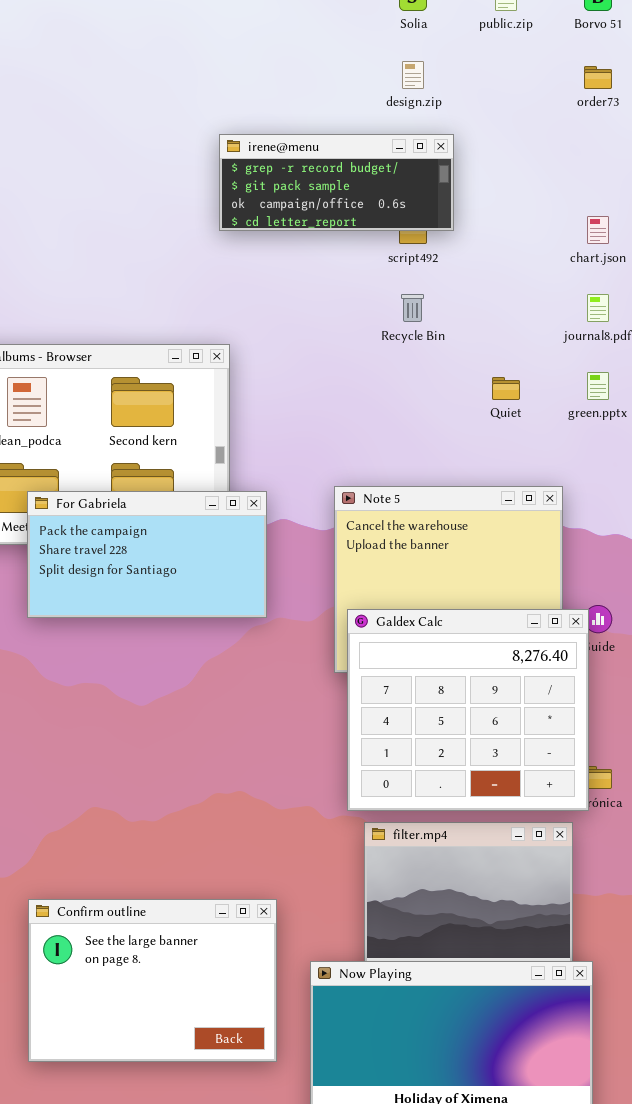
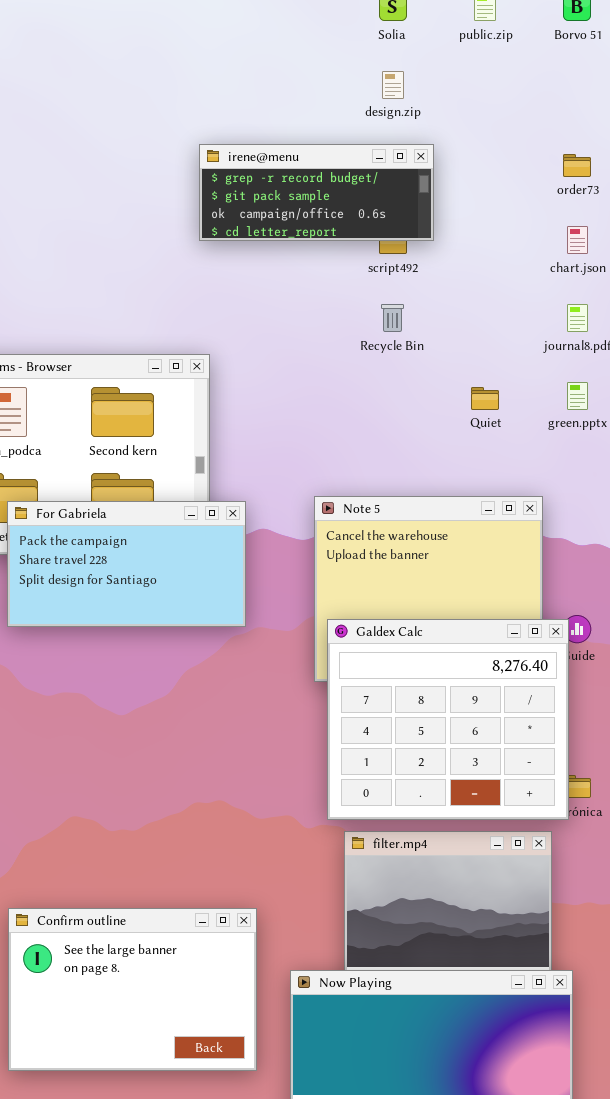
order73: [584,66,612,89] -> [563,154,591,177], moved

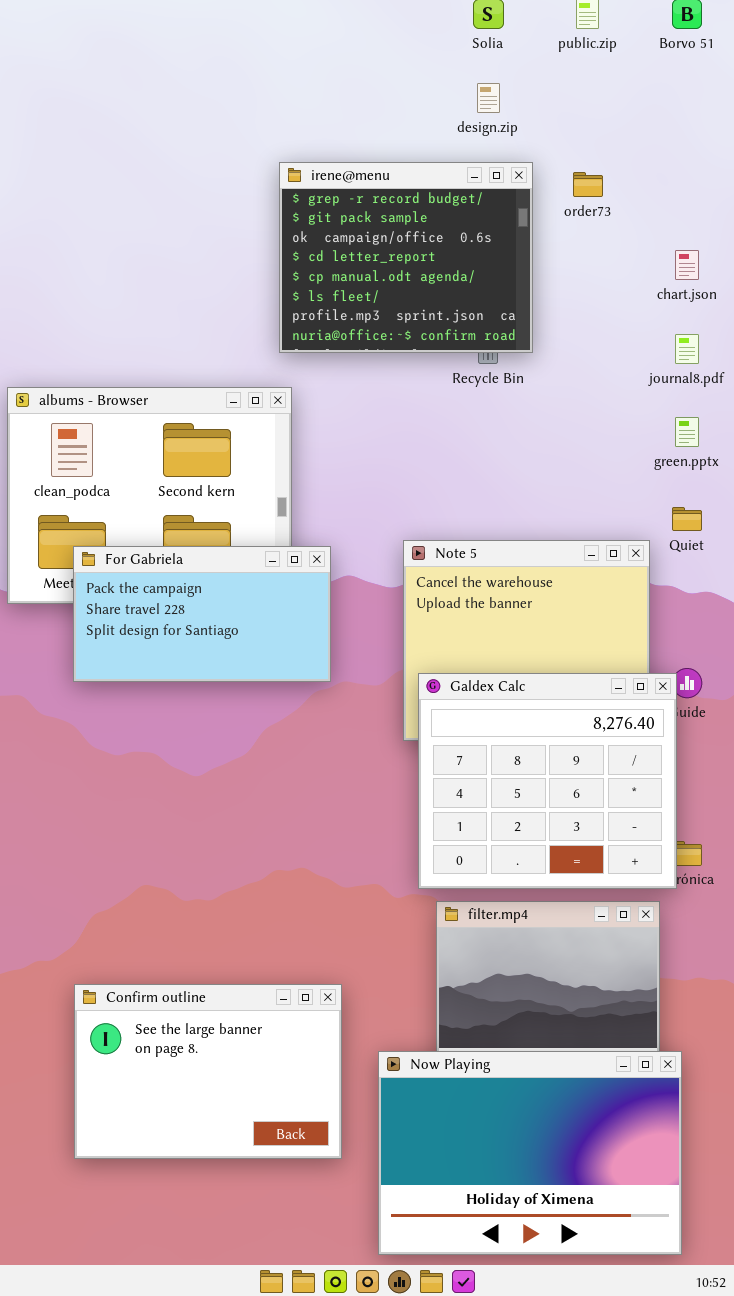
irene@menu: [199,144,434,241] -> [279,162,533,353], resized
order73: [563,154,591,177] -> [573,172,603,197], moved
Quiet: [471,387,499,410] -> [672,507,702,531], moved

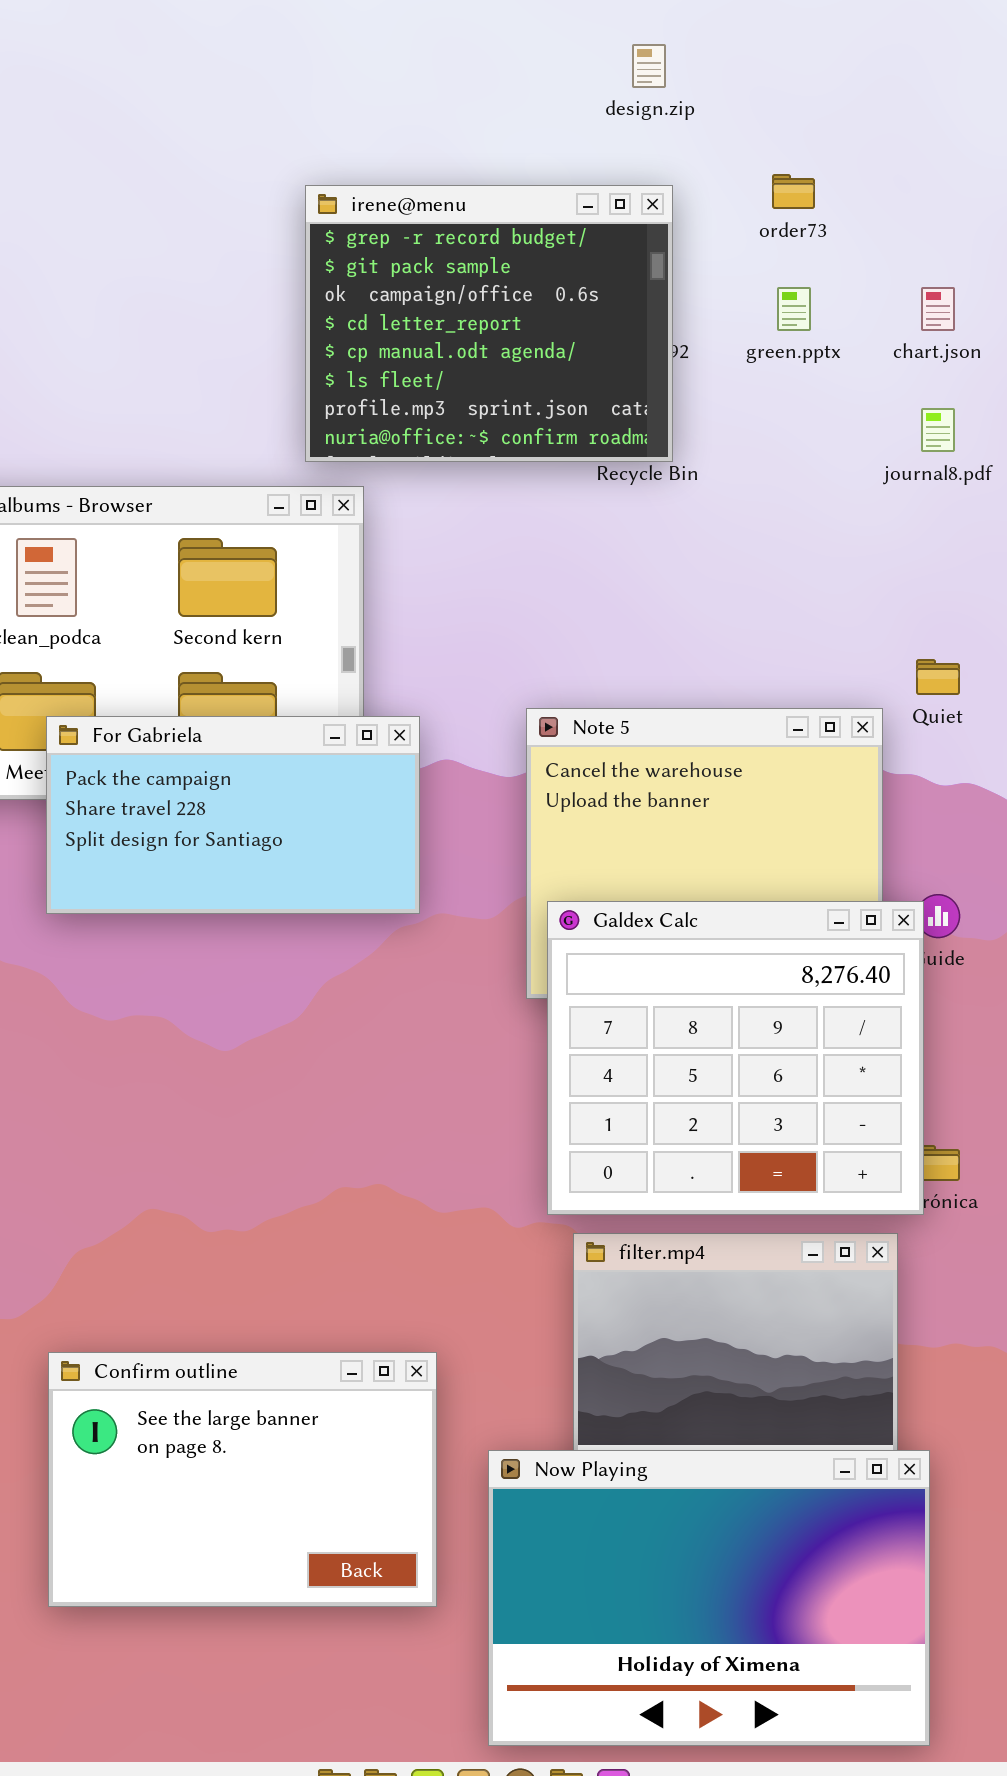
irene@menu: [279,162,533,353] -> [305,185,673,462], moved
green.pptx: [675,417,699,447] -> [777,287,811,331], moved

